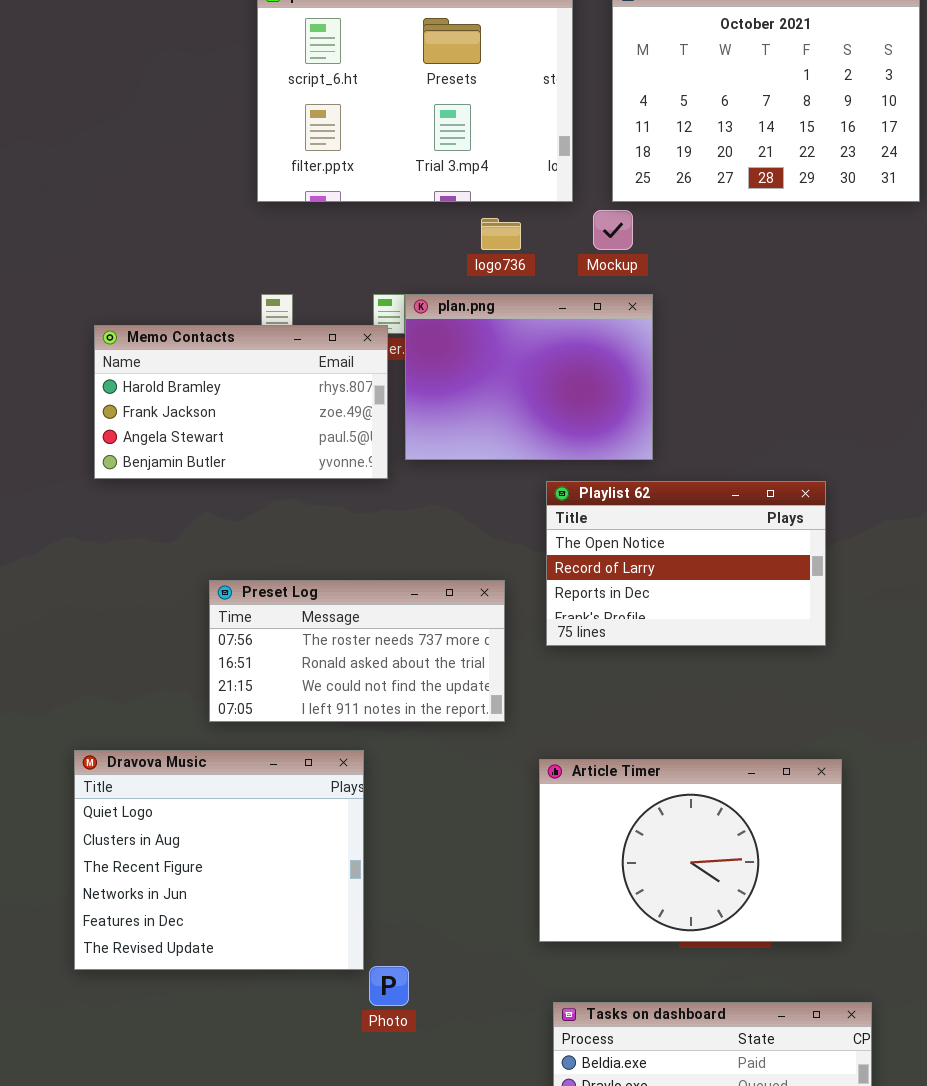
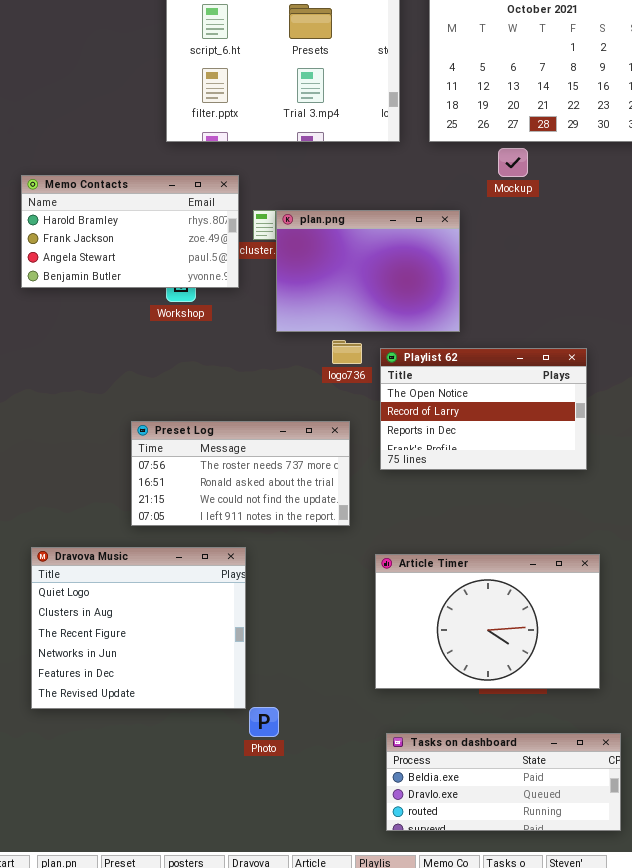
Mockup: [593,210,633,250] -> [498,148,528,177], moved
logo736: [481,218,521,250] -> [332,340,362,364], moved
Memo Contacts: [94,325,388,479] -> [21,175,239,288], moved

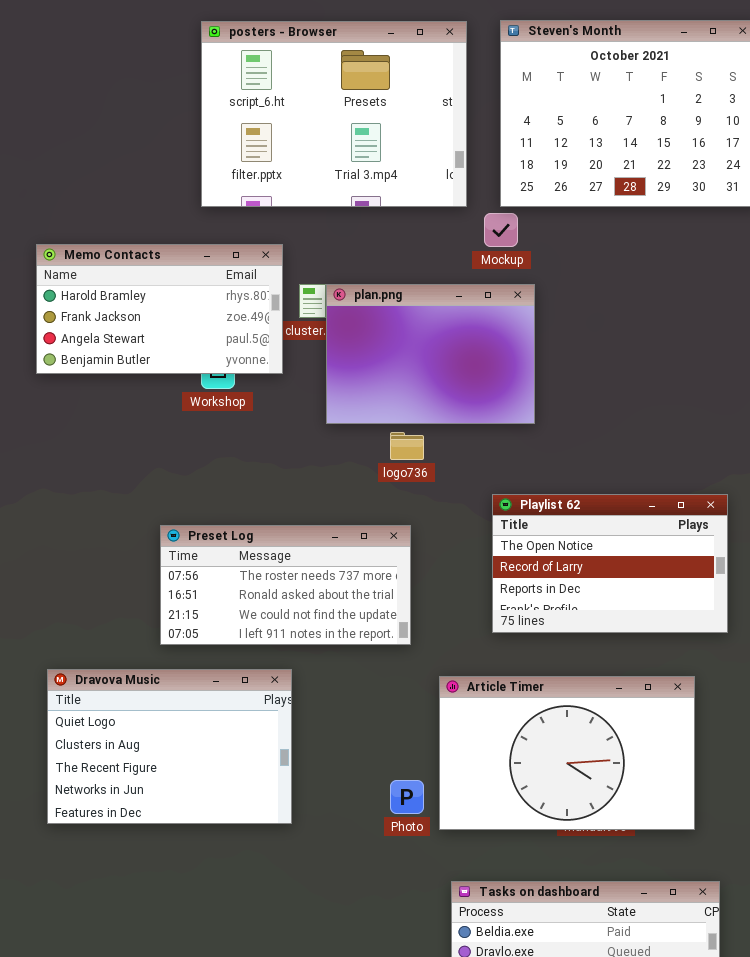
Mockup: [498,148,528,177] -> [484,213,518,247], moved
Playlist 62: [380,348,587,470] -> [492,494,728,633], moved
Dravova Music: [31,547,246,709] -> [47,669,292,824], resized
Photo: [249,707,279,737] -> [390,780,424,814], moved

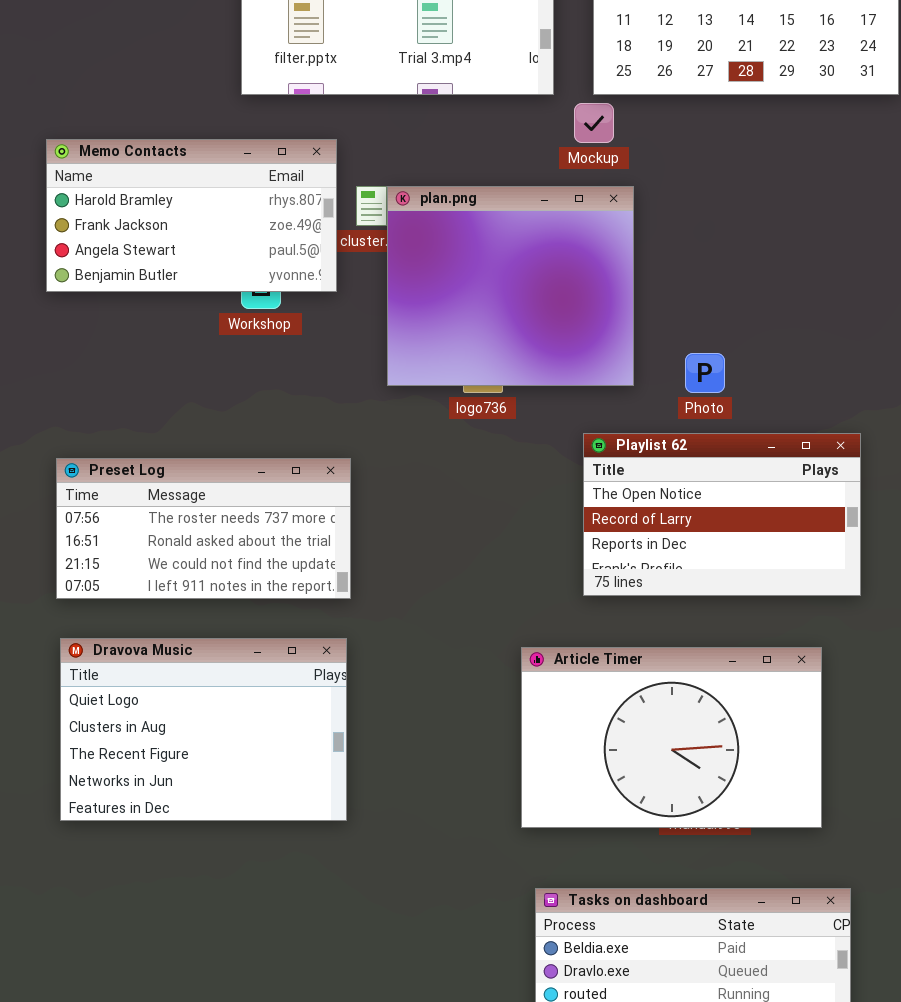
plan.png: [326,284,535,424] -> [387,186,634,386], resized
Preset Log: [160,525,411,645] -> [56,458,351,599], moved
Photo: [390,780,424,814] -> [685,353,725,393], moved

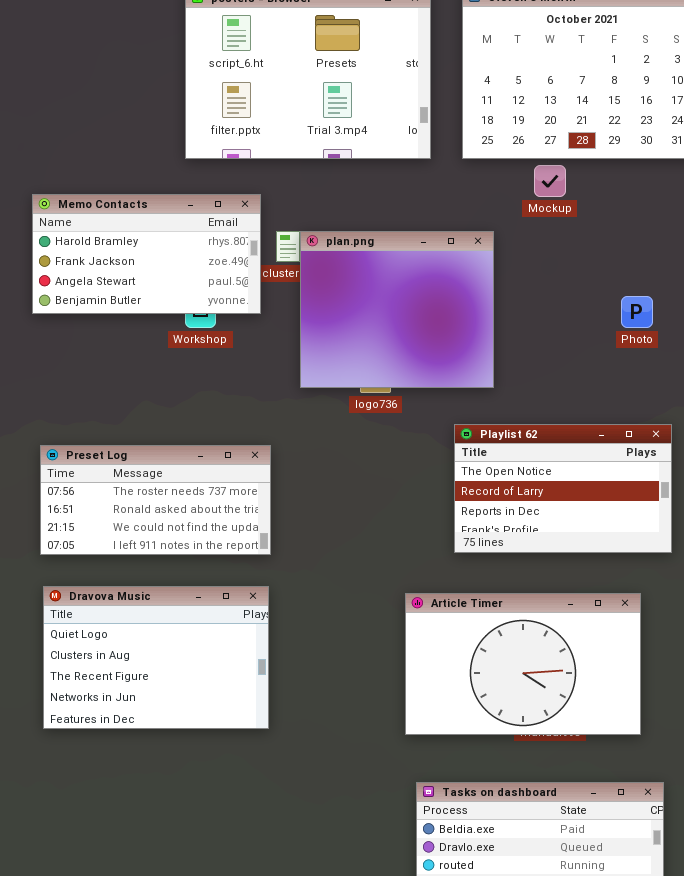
Mockup: [574,103,614,143] -> [534,165,566,197], moved
Photo: [685,353,725,393] -> [621,296,653,328], moved

